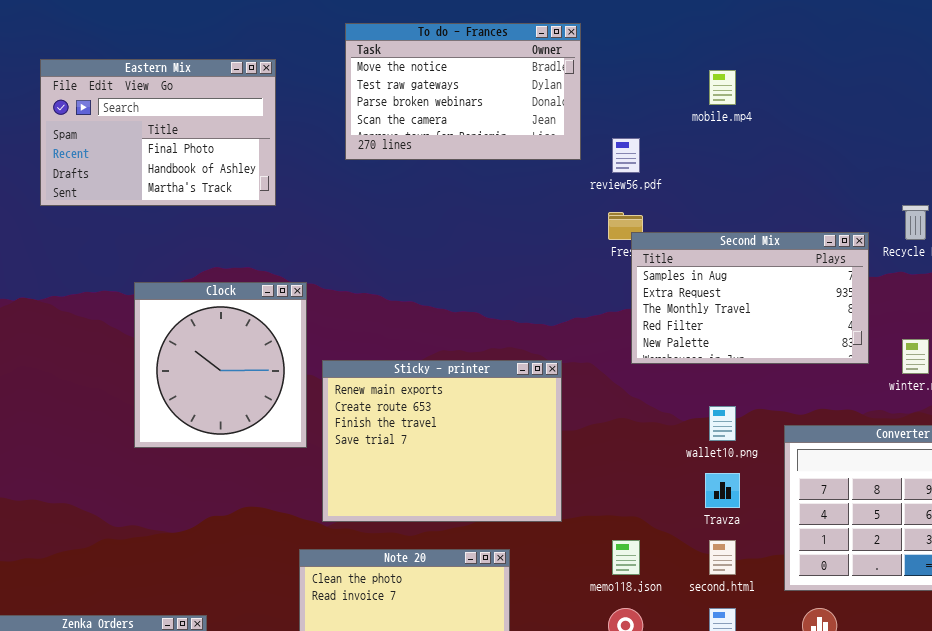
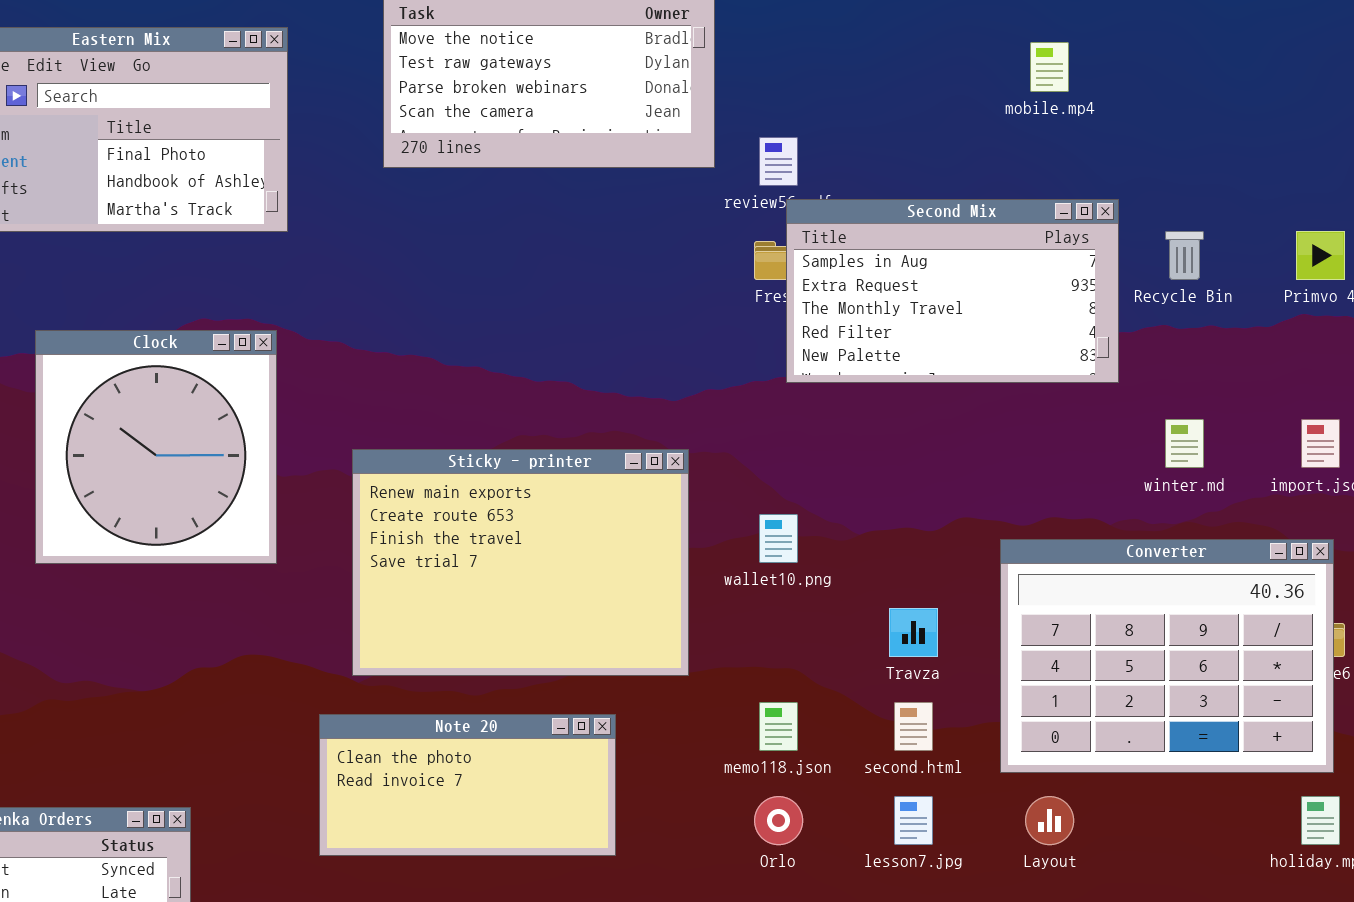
mobile.mp4: [709,70,736,105] -> [1030,42,1069,92], moved
Second Mix: [631,232,869,364] -> [786,199,1119,383], moved
Clock: [134,282,307,448] -> [35,330,277,564], moved
wallet10.png: [709,406,736,441] -> [759,514,798,563], moved

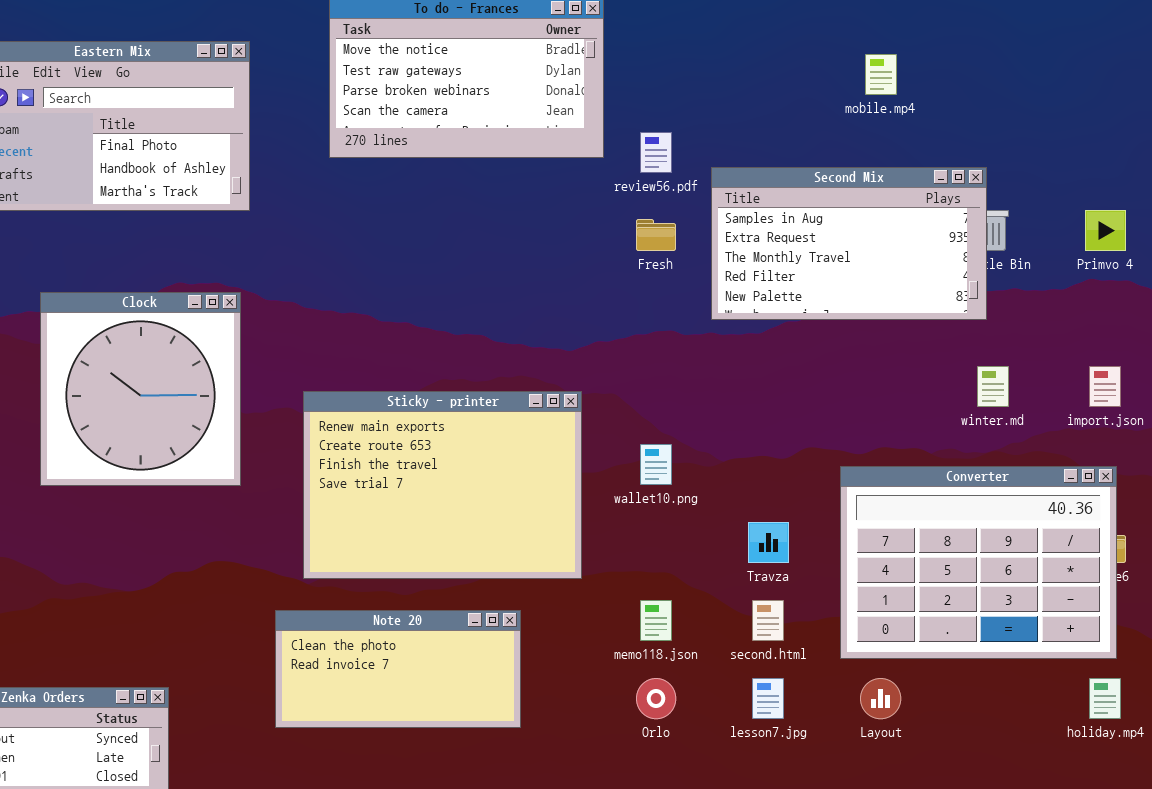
Second Mix: [786,199,1119,383] -> [711,167,987,320], moved

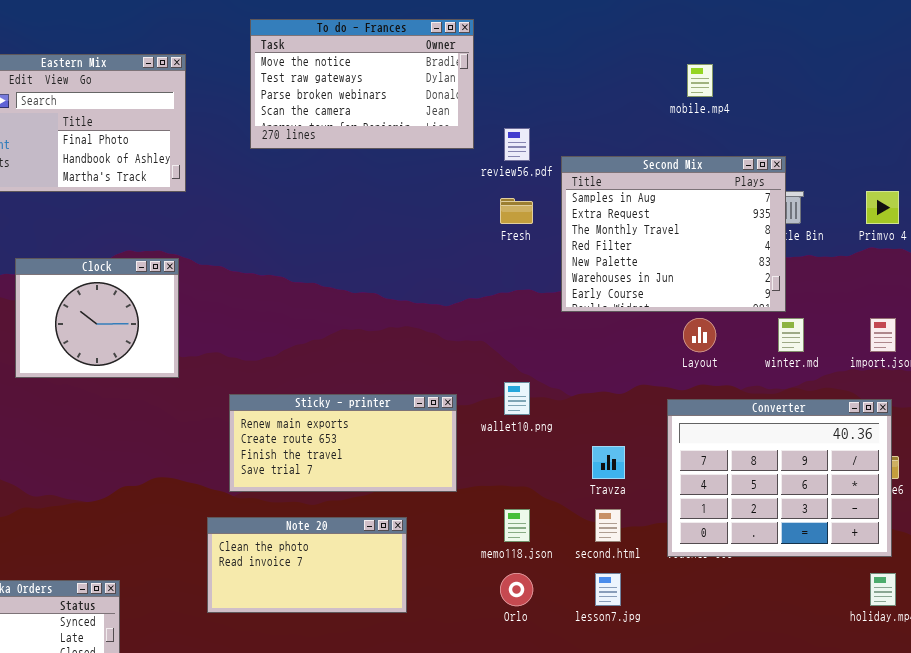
Second Mix: [711,167,987,320] -> [561,156,786,312], resized
Clock: [40,292,241,486] -> [15,258,179,378], resized
Sticky - printer: [303,391,582,579] -> [229,394,457,492], resized
Layout: [860,678,901,719] -> [683,318,716,352], moved

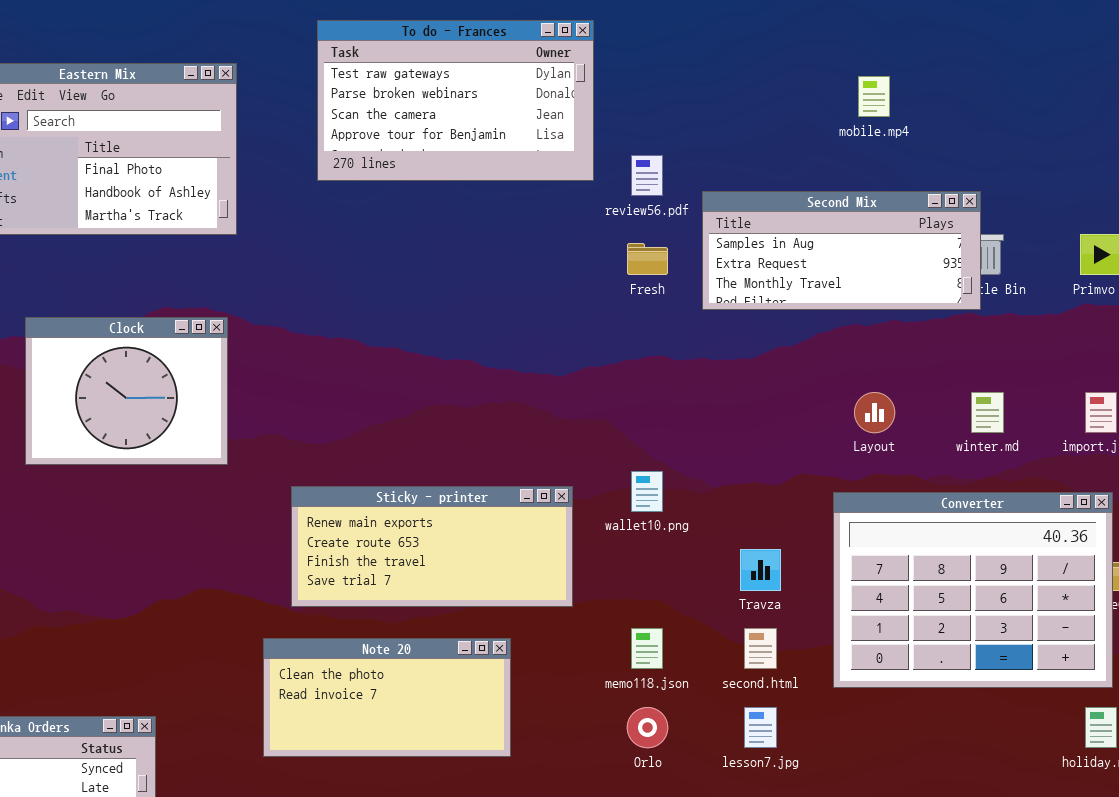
To do - Frances: [250,19,474,149] -> [317,20,594,181], scrolled down 1 row
Second Mix: [561,156,786,312] -> [702,191,981,310], resized

